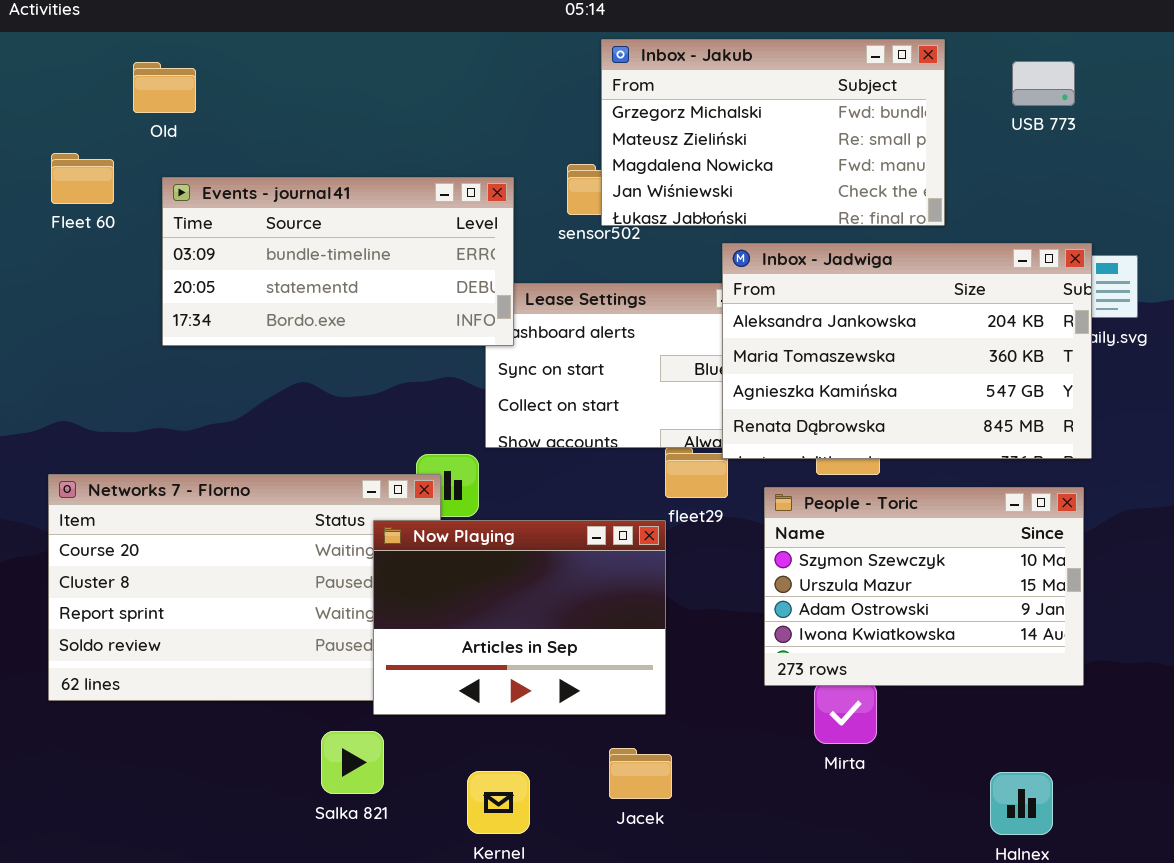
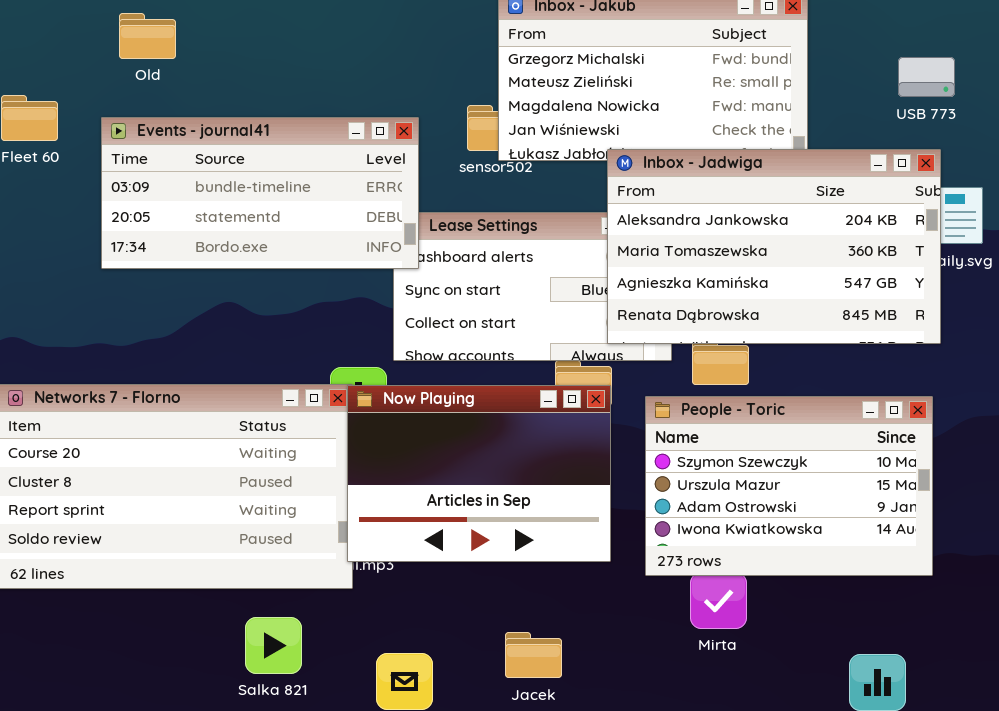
USB 773: [1012,61,1075,106] -> [898,57,955,97], moved
Old: [133,62,196,113] -> [119,13,176,59], moved
Inbox - Jadwiga: [722,243,1092,459] -> [607,149,941,344], moved
Now Playing: [373,520,666,715] -> [347,385,611,562], moved

